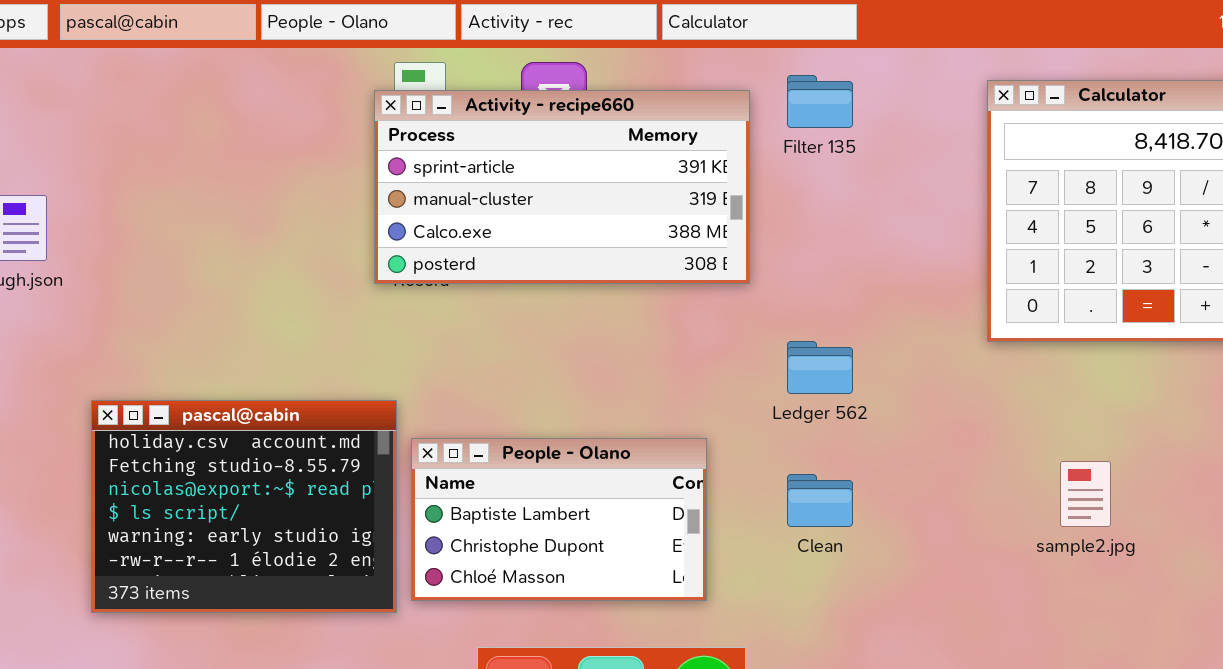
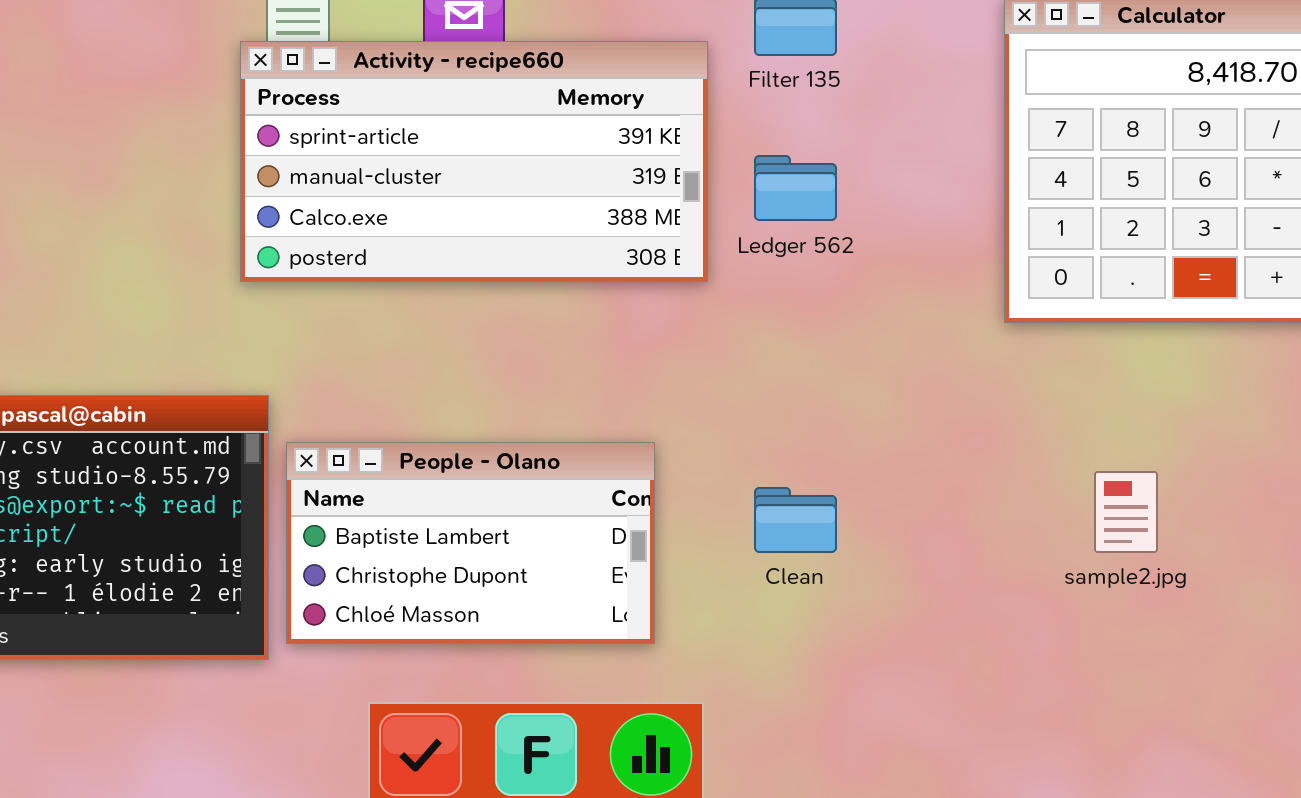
Activity - recipe660: [374,90,750,284] -> [240,41,708,282], moved
Ledger 562: [787,341,853,394] -> [754,155,837,221], moved

